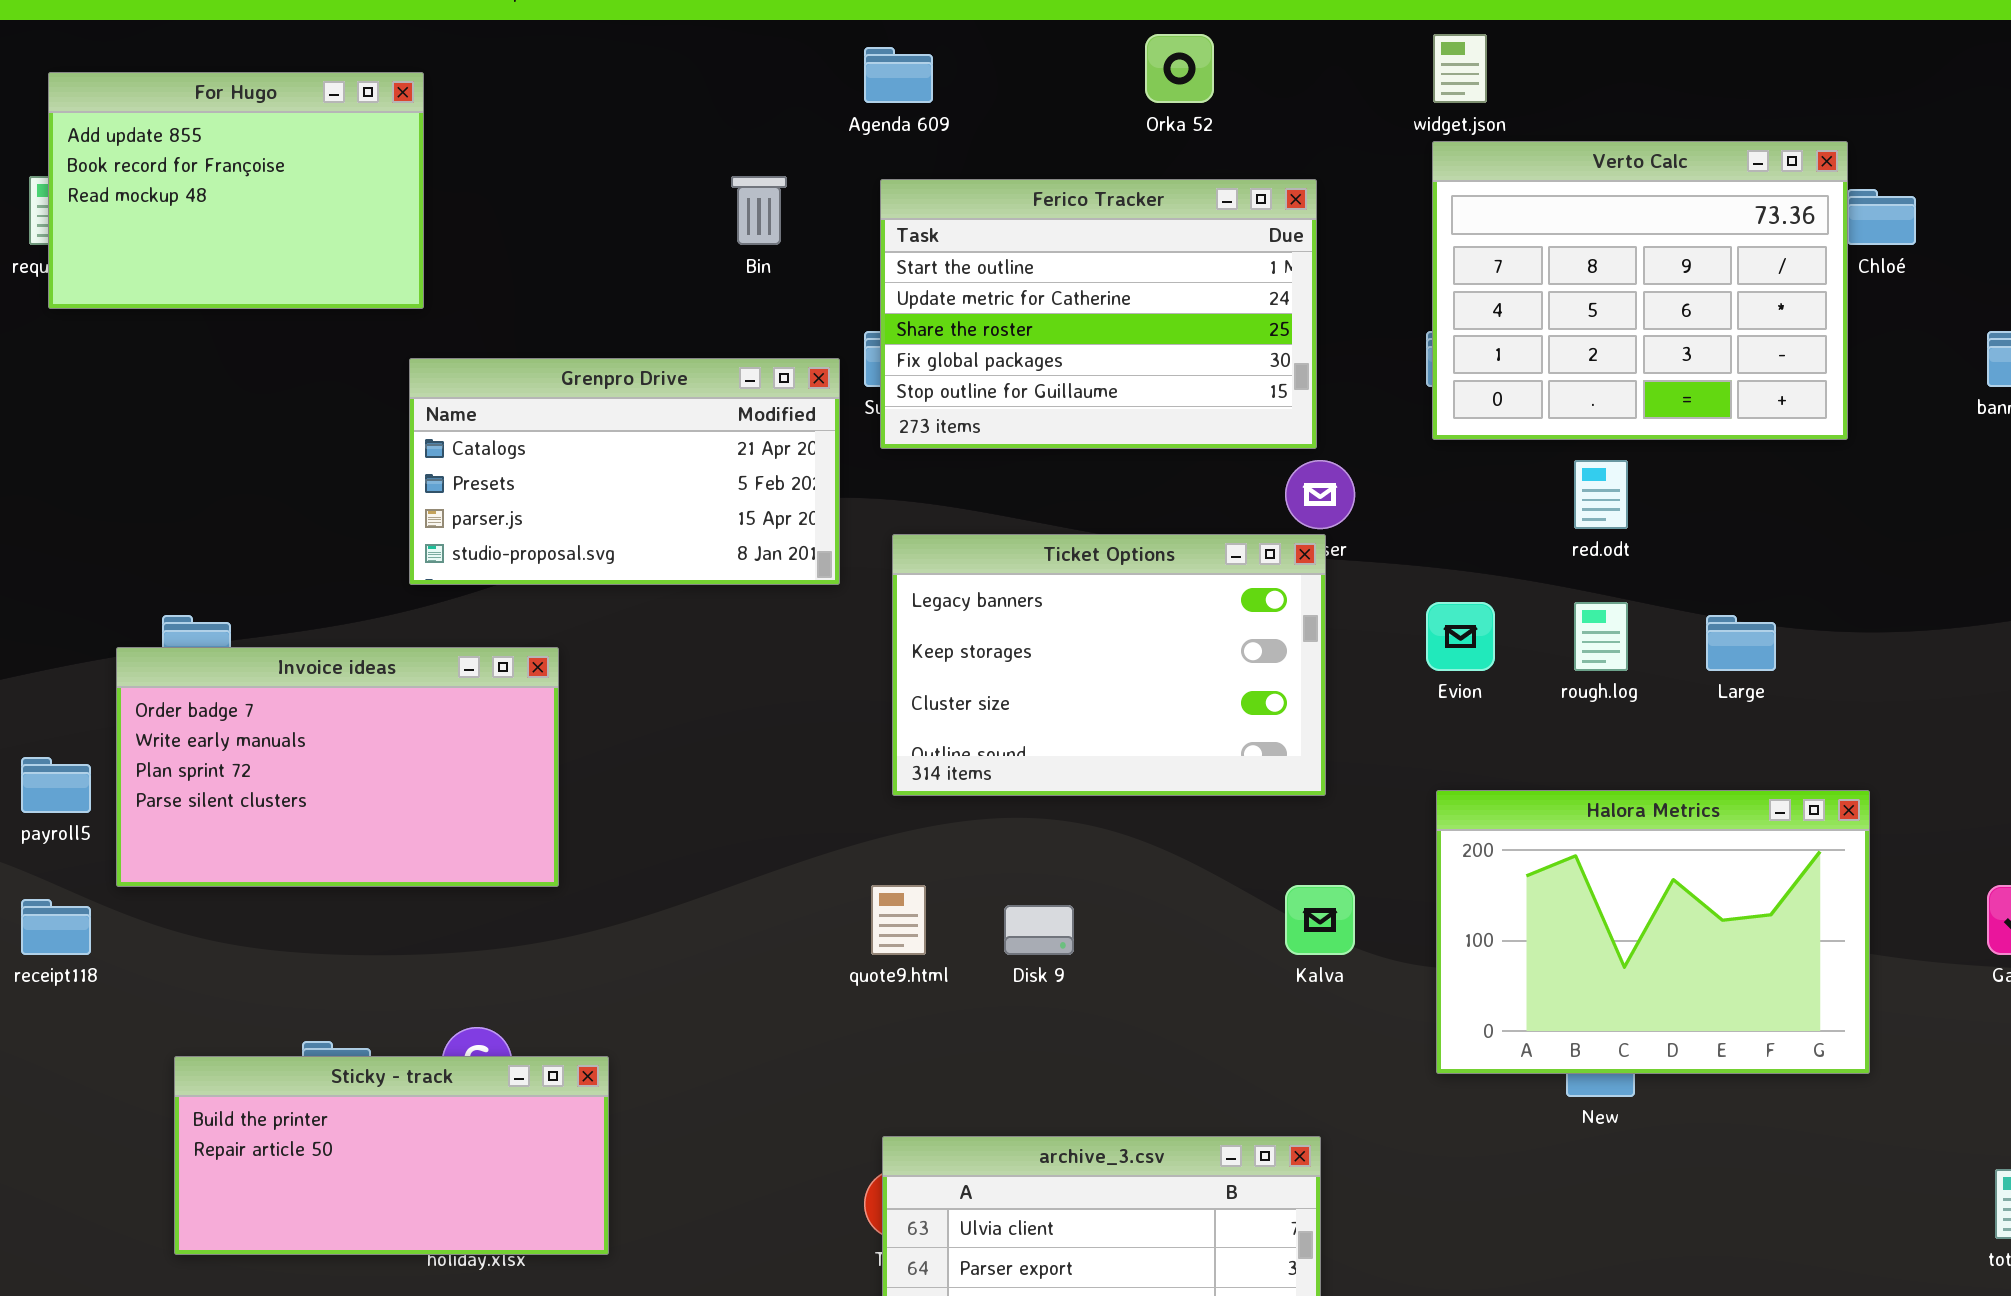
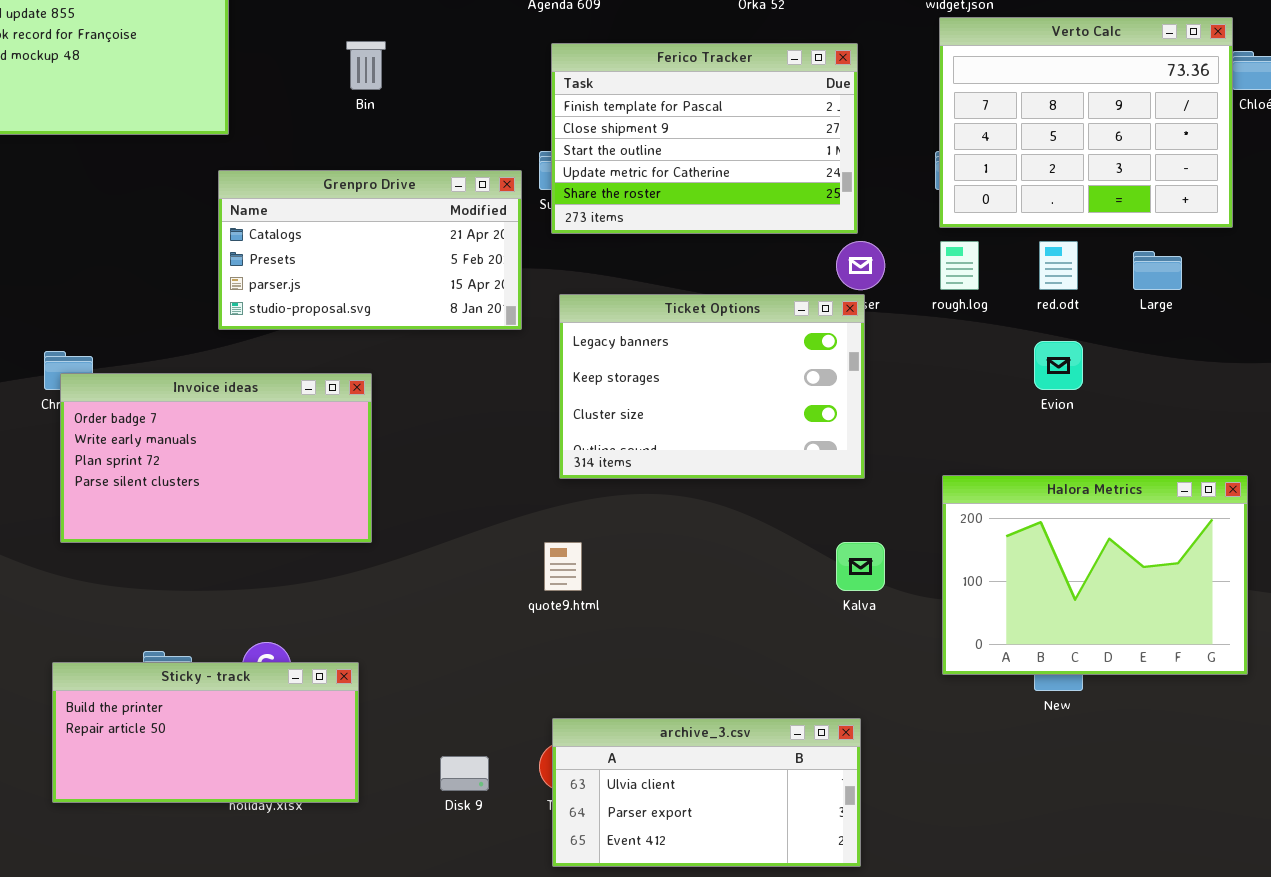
Bin: [731,176,787,245] -> [346,41,386,90], moved
Ferico Tracker: [880,179,1317,449] -> [551,43,858,234], scrolled up 2 rows
Evion: [1426,602,1495,671] -> [1034,341,1083,390], moved
rough.log: [1574,602,1628,671] -> [940,241,979,290], moved
Large: [1706,615,1776,671] -> [1133,251,1182,290], moved
Invoice ideas: [116,647,559,887] -> [60,373,372,543], moved
Disk 9: [1004,905,1074,955] -> [440,756,489,791], moved

